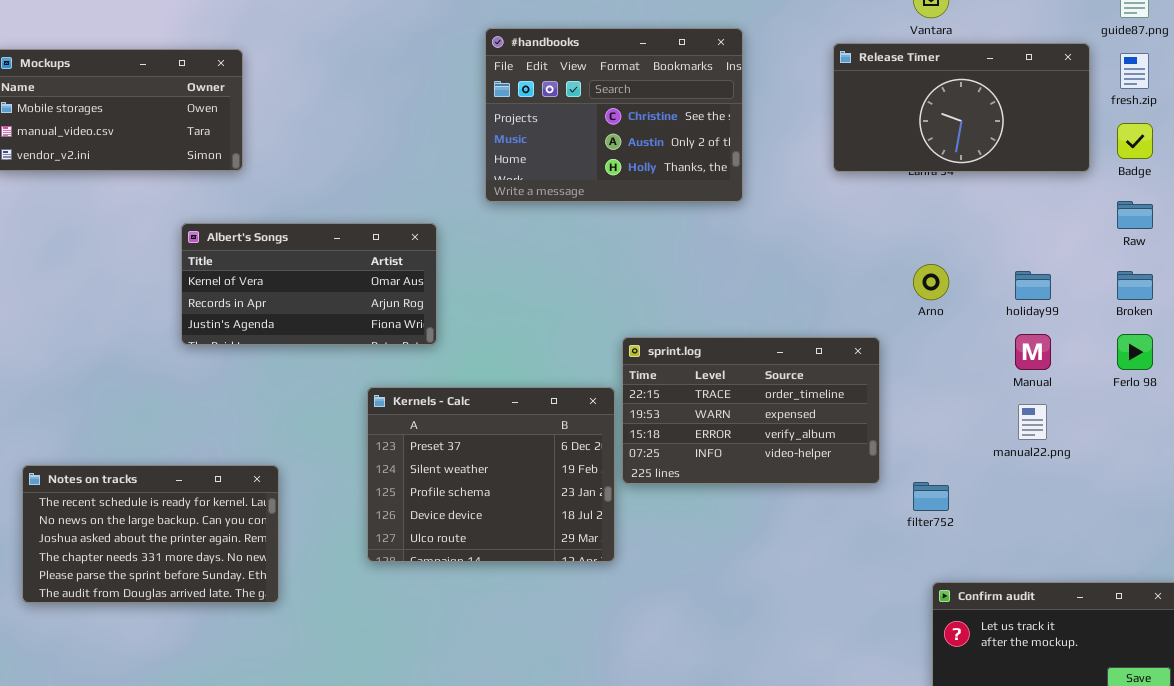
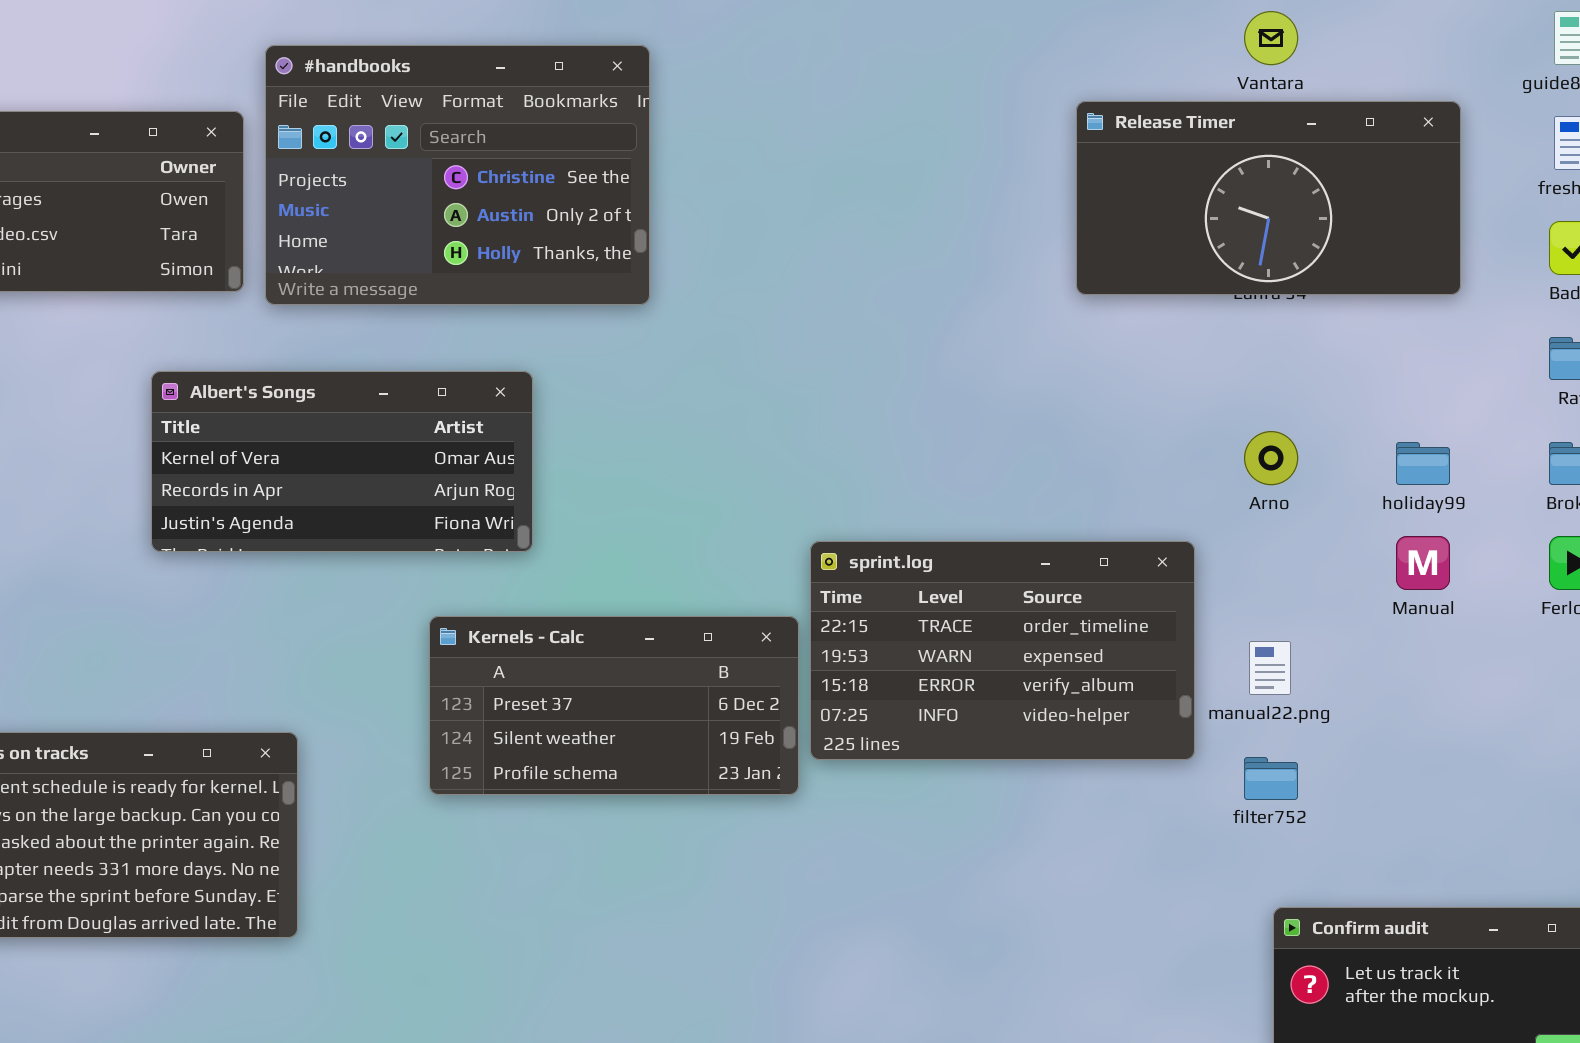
#handbooks: [485,28,743,202] -> [265,45,650,305], moved
Release Timer: [833,43,1090,172] -> [1076,101,1461,295], moved
Kernels - Calc: [367,387,615,562] -> [429,616,799,795], resized
manual22.png: [1018,404,1047,440] -> [1249,641,1291,695], moved

